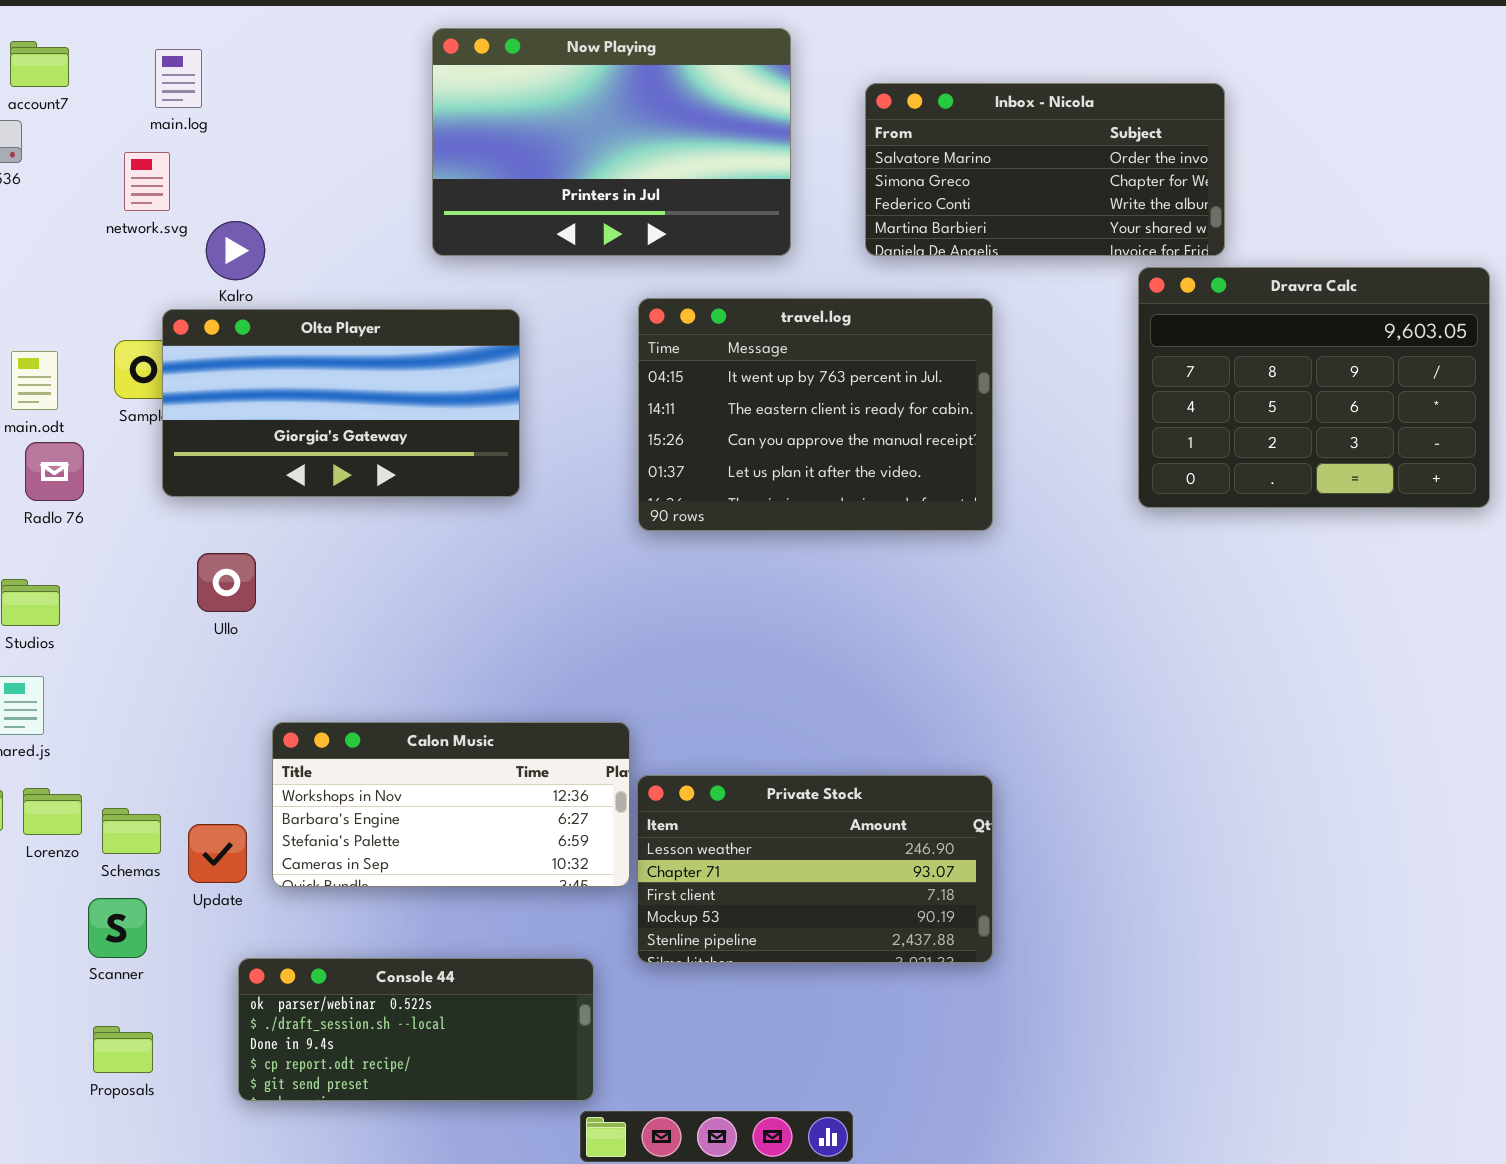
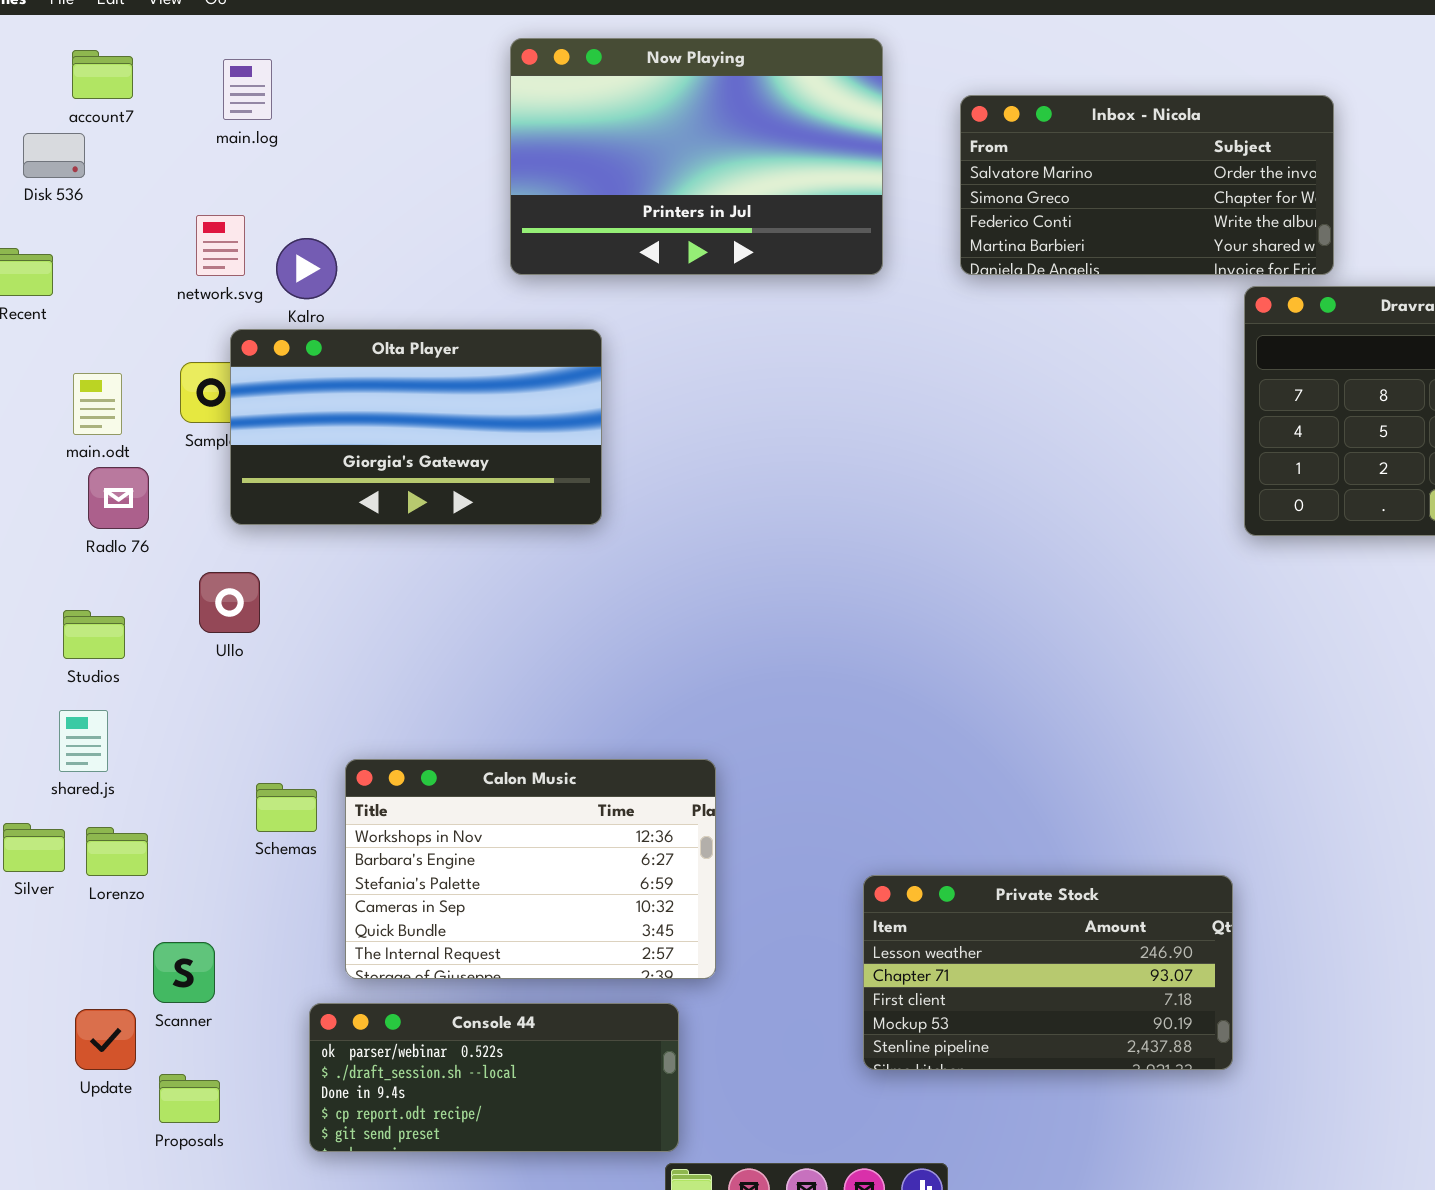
network.svg: [124,152,170,211] -> [196,215,245,276], moved
travel.log: [638,298,993,531] -> none, closed
Ullo: [197,553,256,612] -> [199,572,260,633], moved
Calon Music: [272,722,630,887] -> [345,759,716,979], resized
Private Stock: [637,775,993,963] -> [863,875,1233,1070], moved
Schemas: [102,808,161,854] -> [256,783,317,832], moved
Update: [188,824,247,883] -> [75,1009,136,1070], moved

